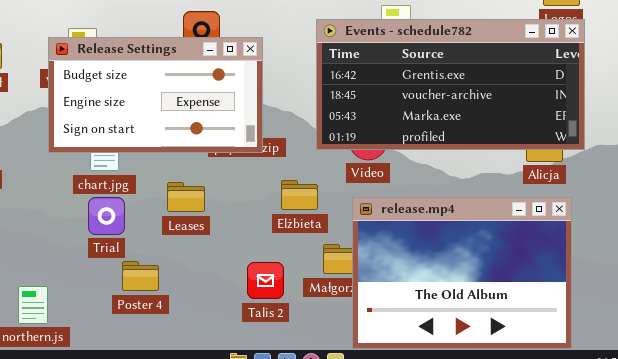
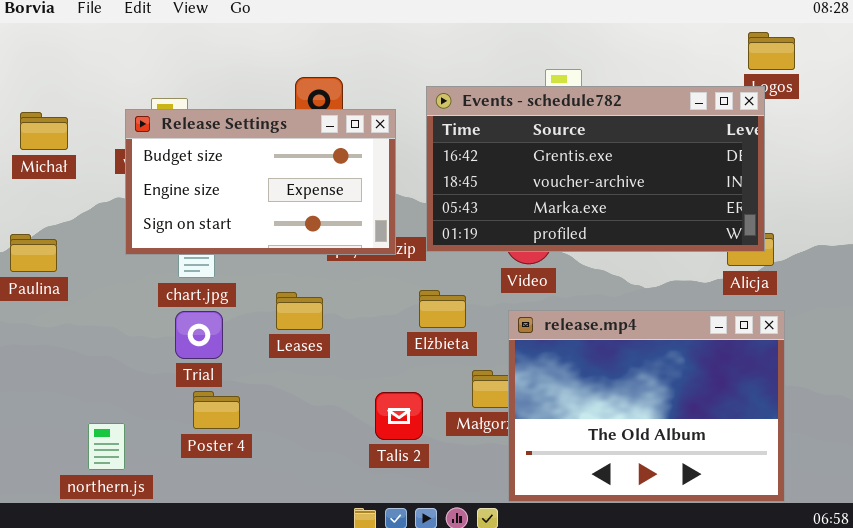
Events - schedule782: [316,19,585,150] -> [426,86,765,252], moved
Poster 4: [122,261,159,291] -> [193,391,240,429], moved

